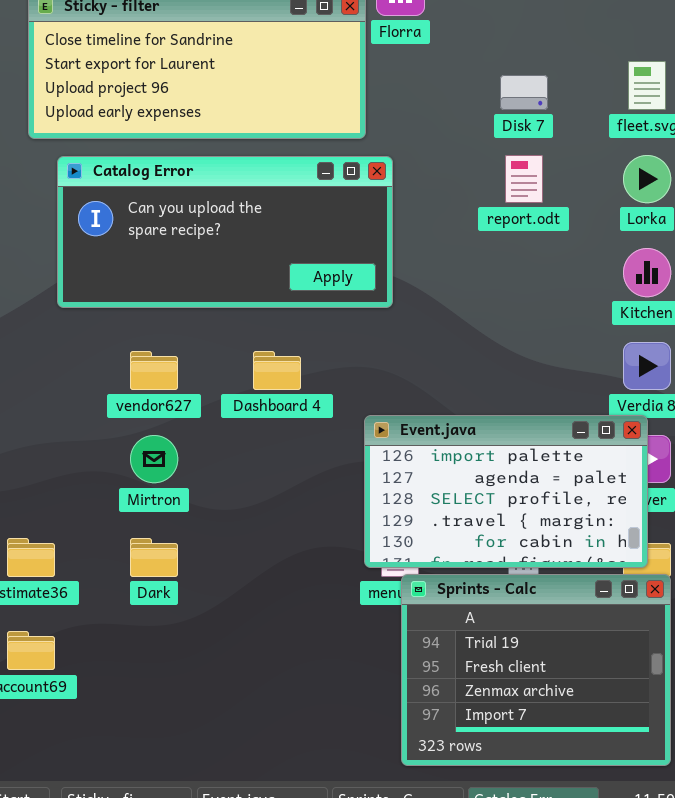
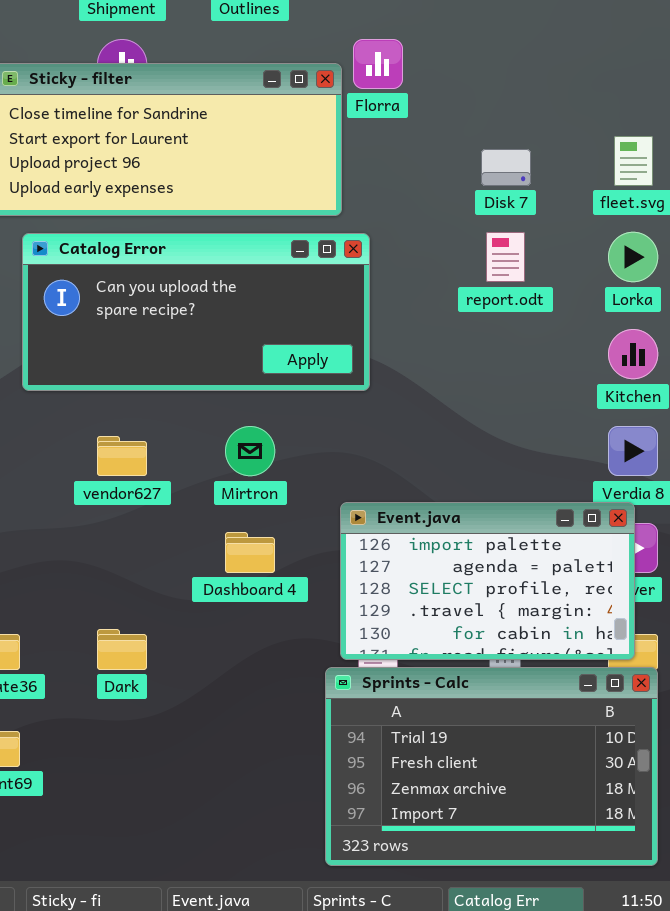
Dashboard 4: [253,351,301,390] -> [225,532,275,573], moved
Mirtron: [130,435,178,483] -> [225,426,275,476], moved
Sprints - Calc: [401,574,671,766] -> [325,667,658,866], resized

